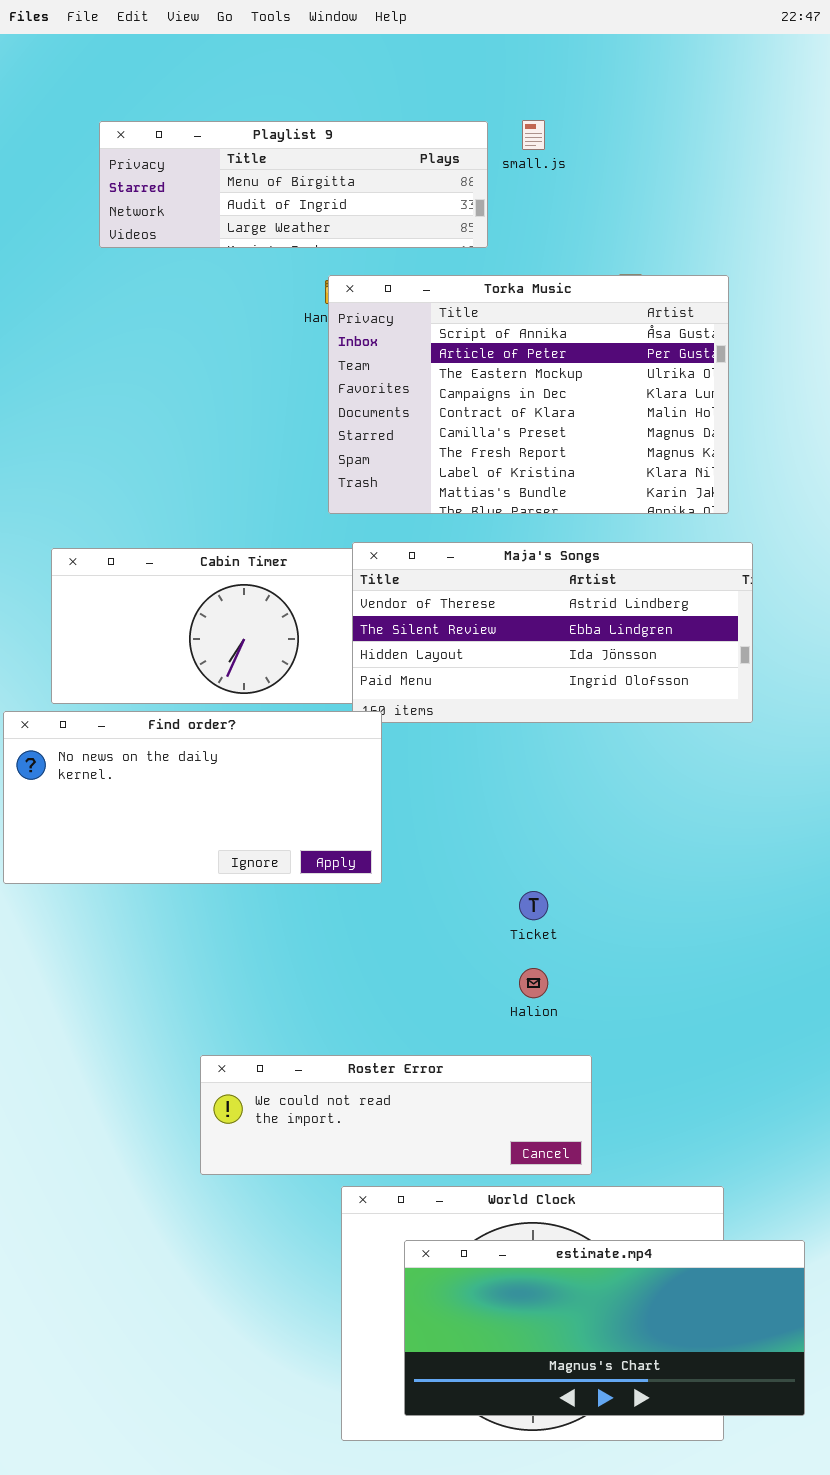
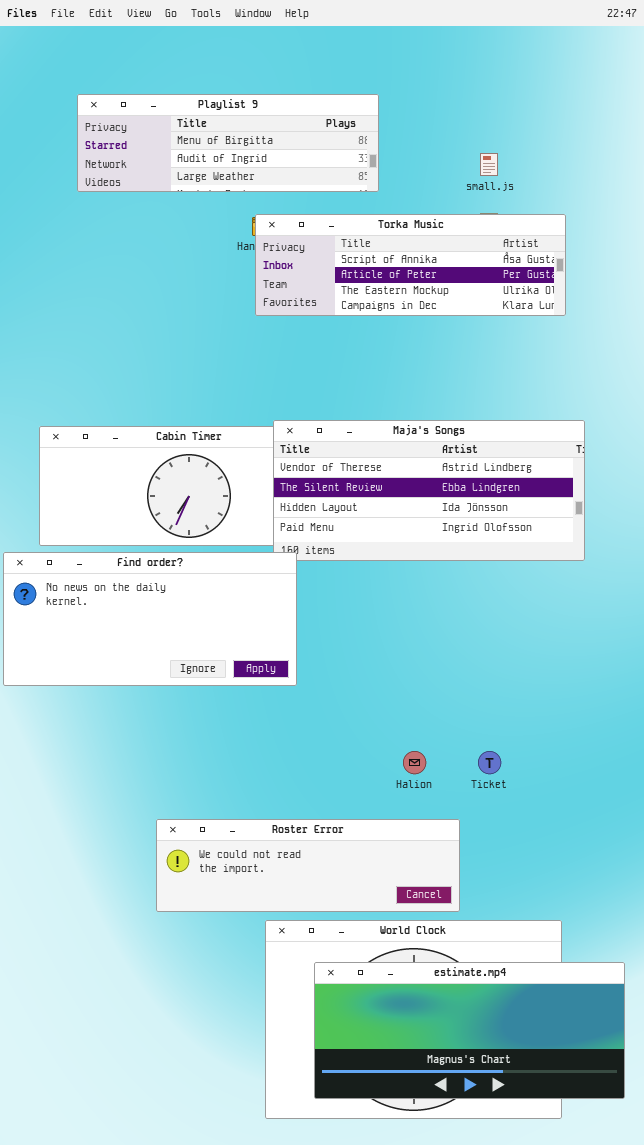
small.js: [522,120,545,150] -> [480,153,498,176], moved
Torka Music: [328,275,729,514] -> [255,214,566,316], resized
Ticket: [519,891,548,920] -> [478,751,501,774], moved

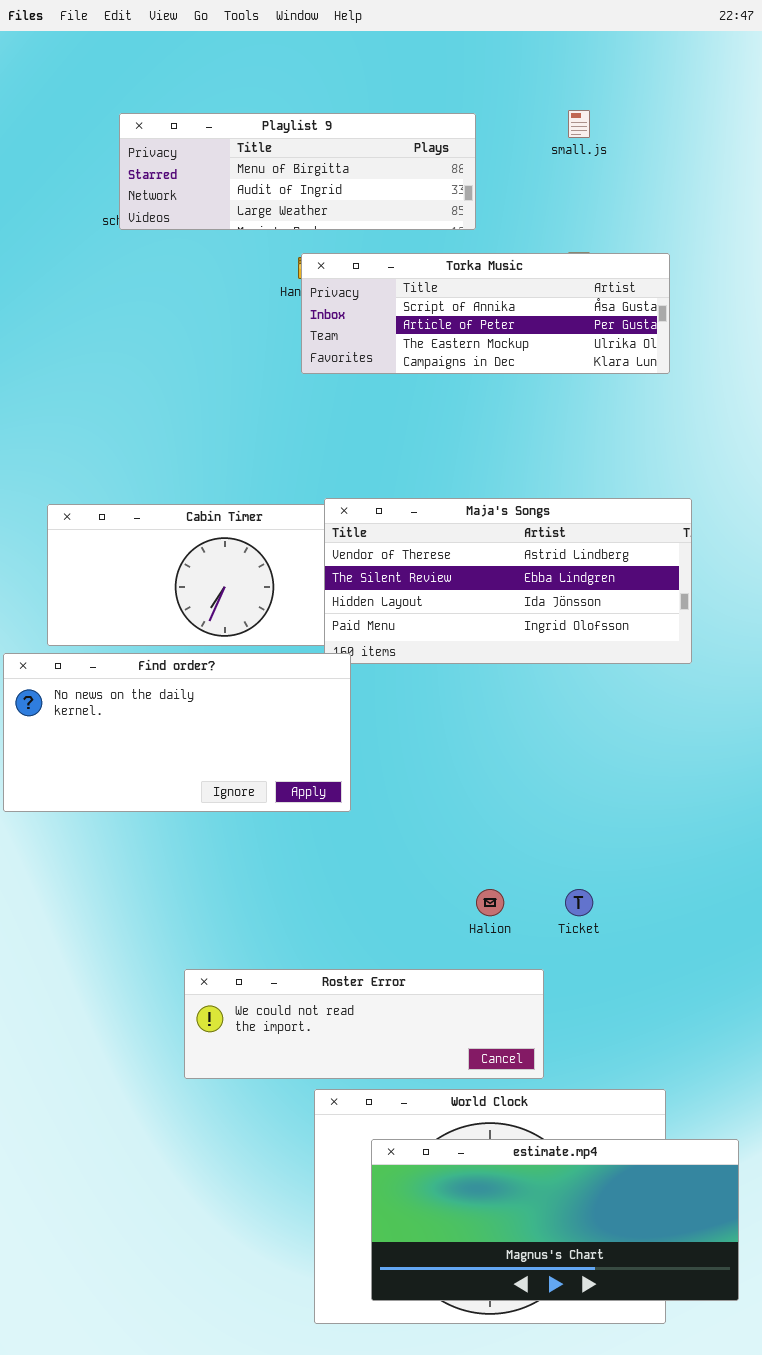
Playlist 9: [77,94,379,192] -> [119,113,476,230], moved
small.js: [480,153,498,176] -> [568,110,590,138], moved

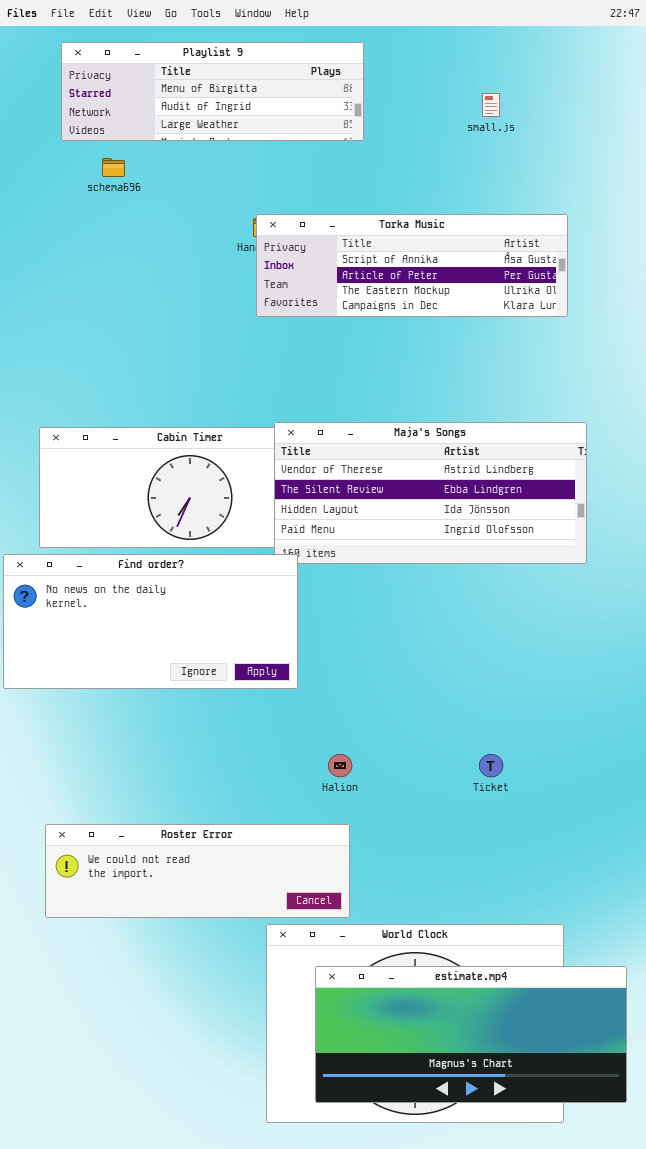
Playlist 9: [119,113,476,230] -> [61,42,364,141], moved
Halion: [476,889,504,916] -> [328,754,352,777], moved
Roster Error: [184,969,544,1079] -> [45,824,350,918], moved

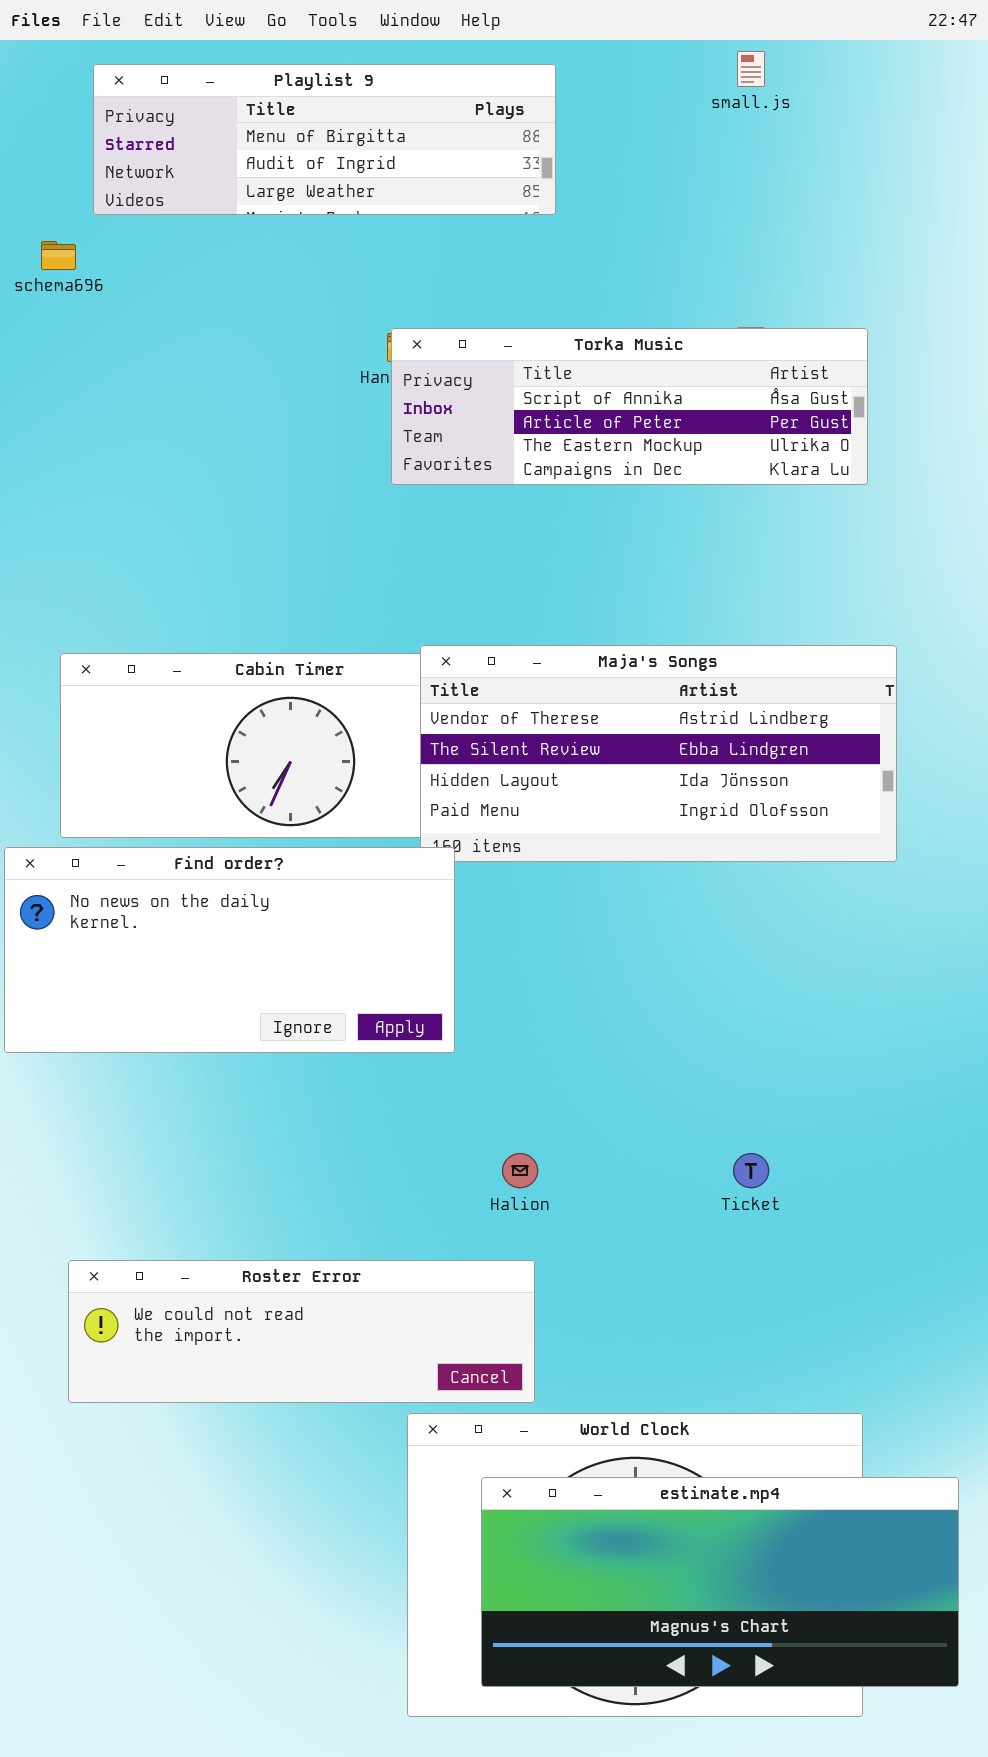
small.js: [482,93,500,117] -> [737,51,765,87], moved
schema696: [102,158,125,177] -> [41,241,76,270], moved

